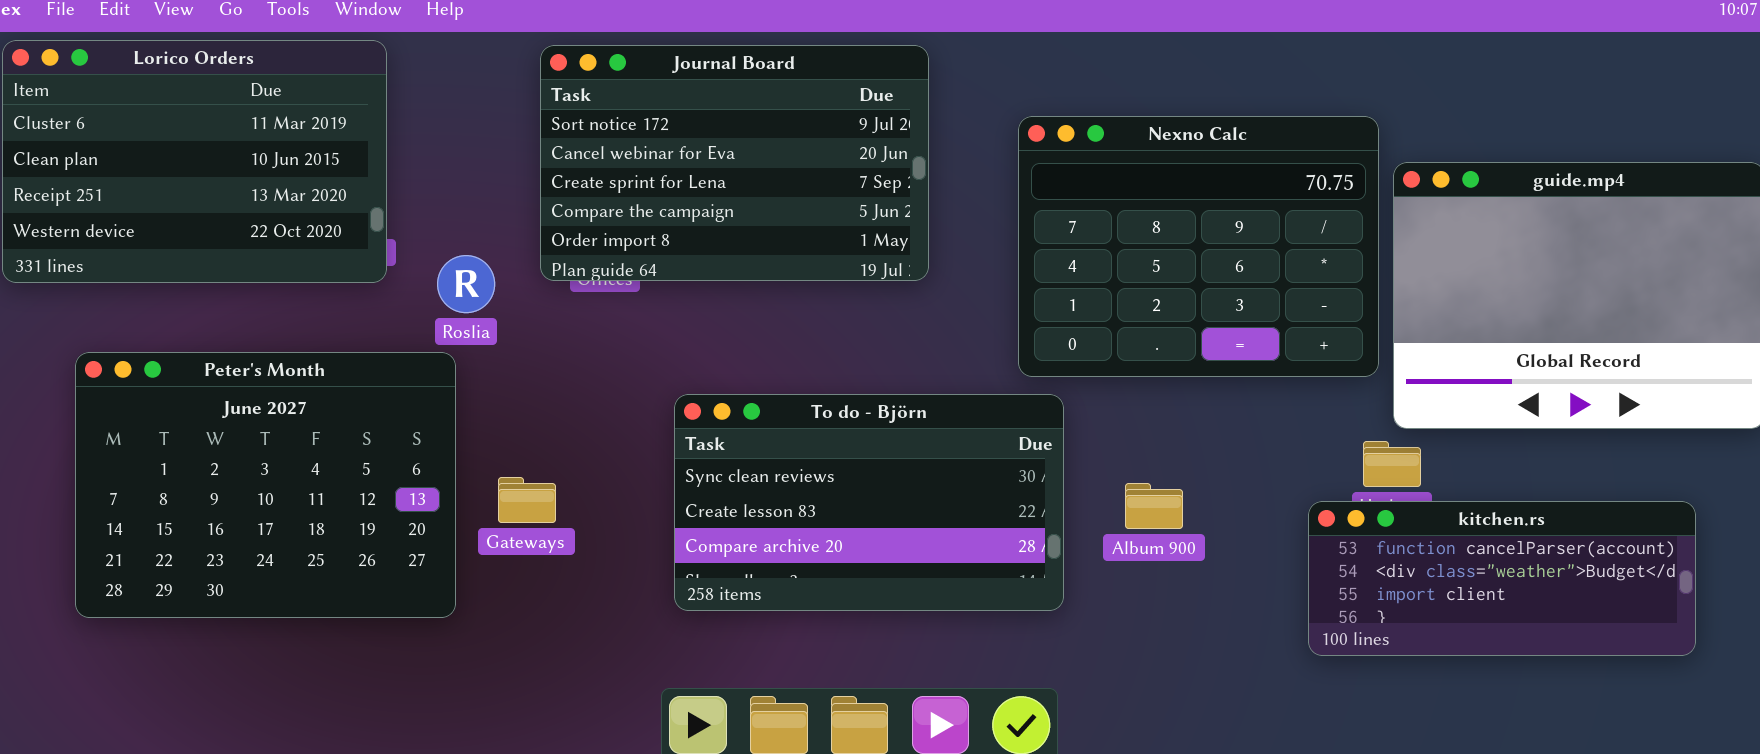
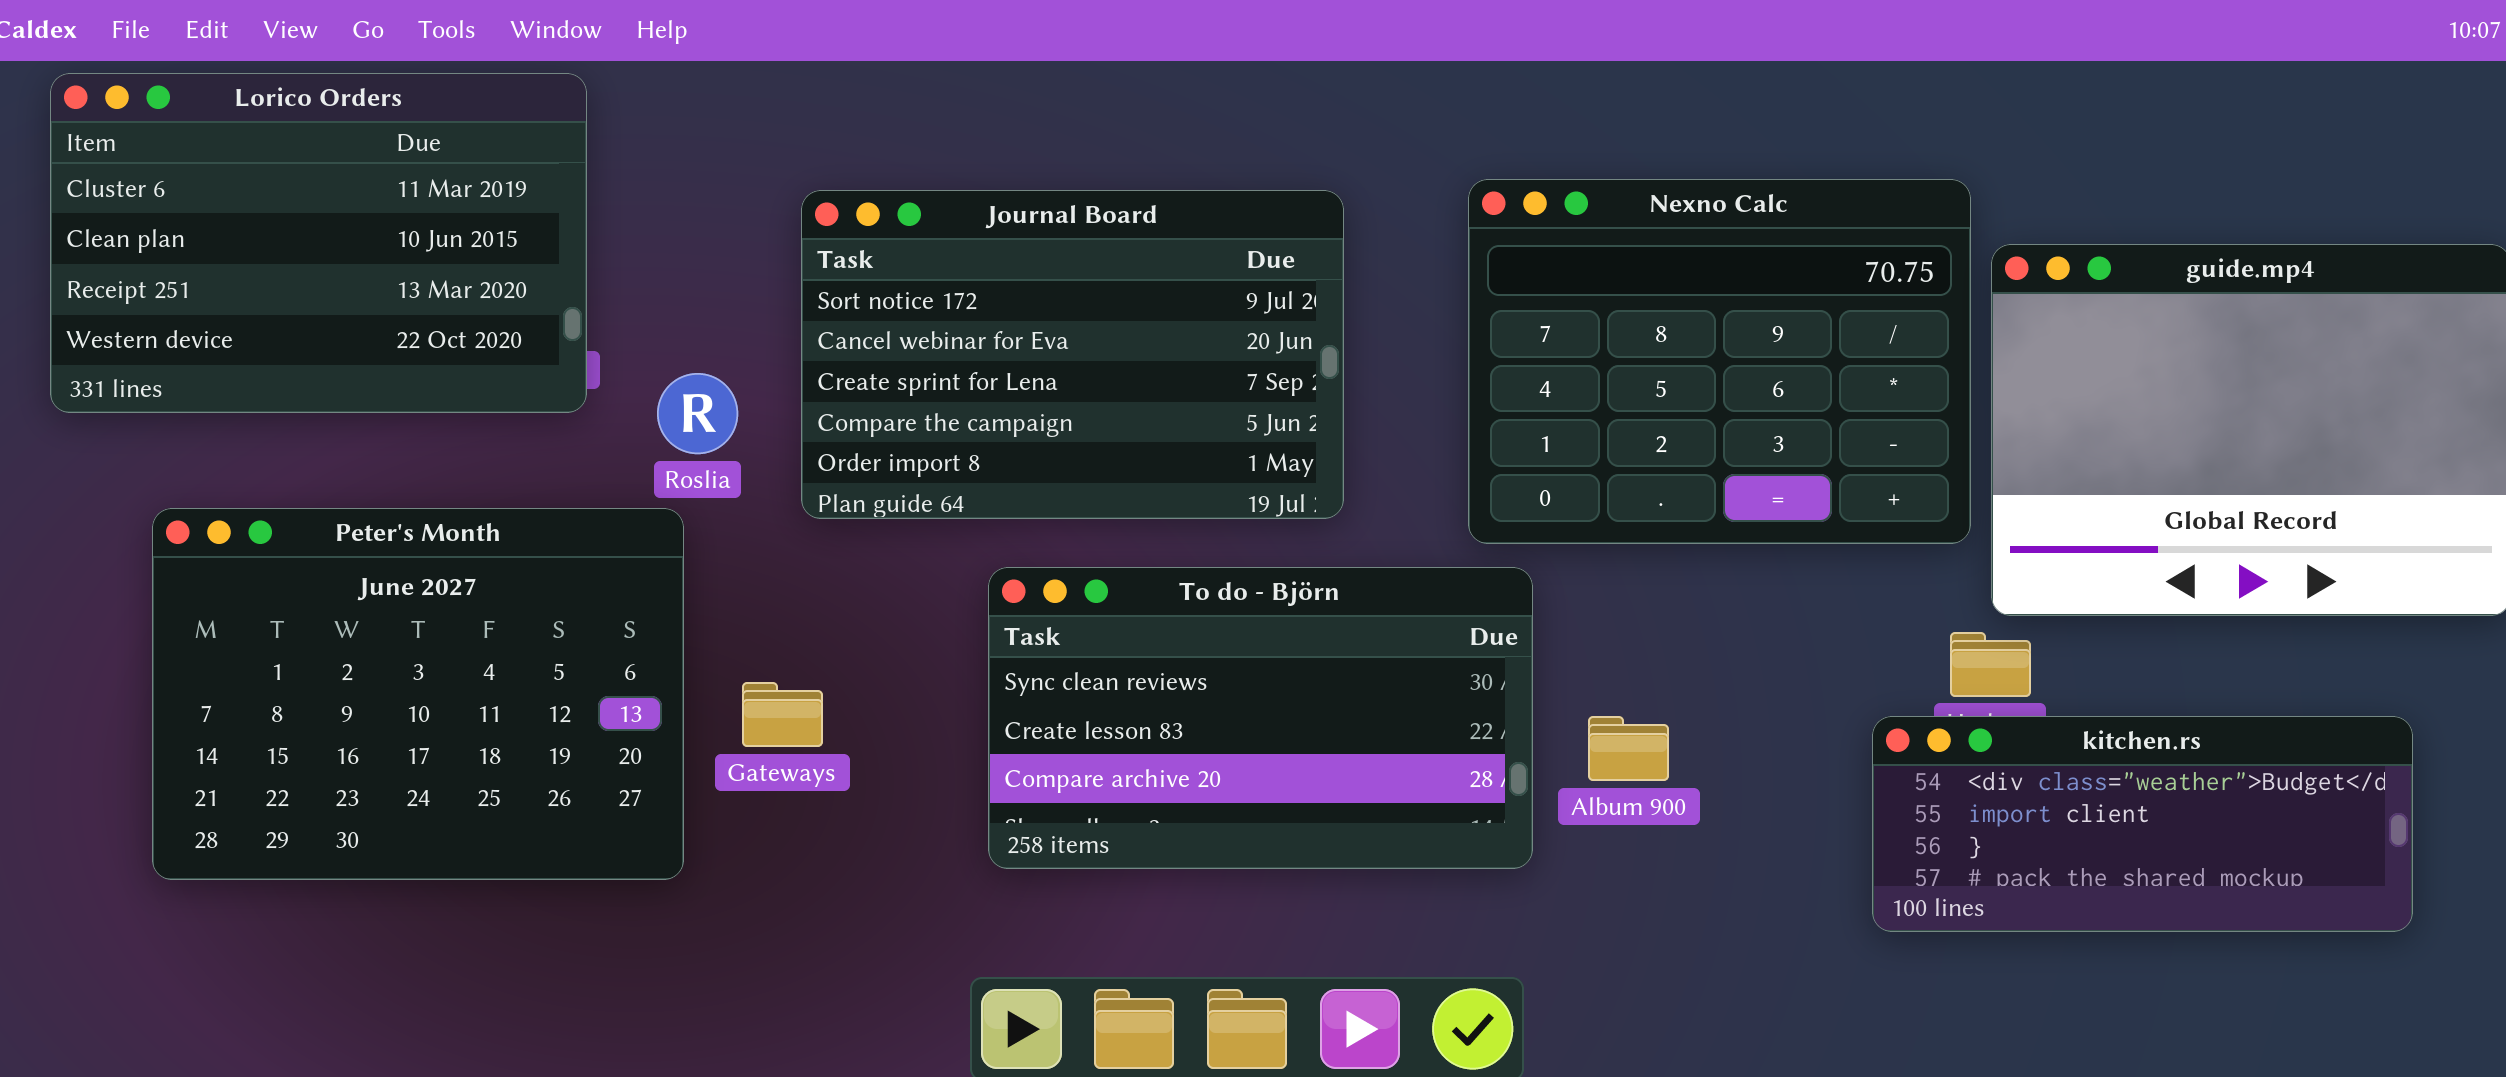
Journal Board: [540,45,929,281] -> [801,190,1344,519], moved
Album 900: [1125,483,1183,529] -> [1588,716,1669,781], moved
kitchen.rs: [1308,501,1696,656] -> [1872,716,2413,932], scrolled down 1 row

